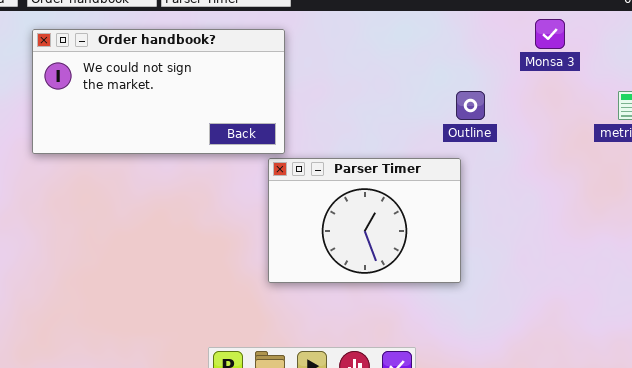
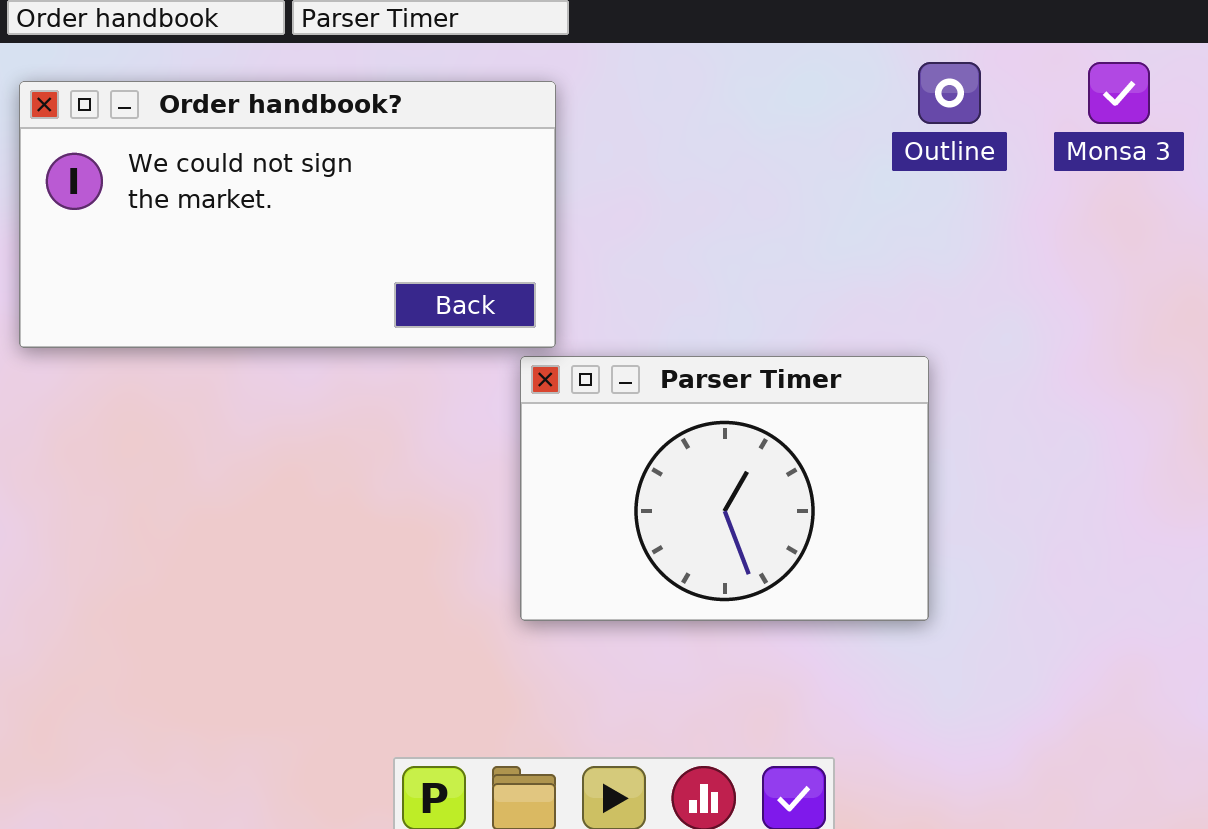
Outline: [456,91,485,120] -> [918,62,981,124], moved

